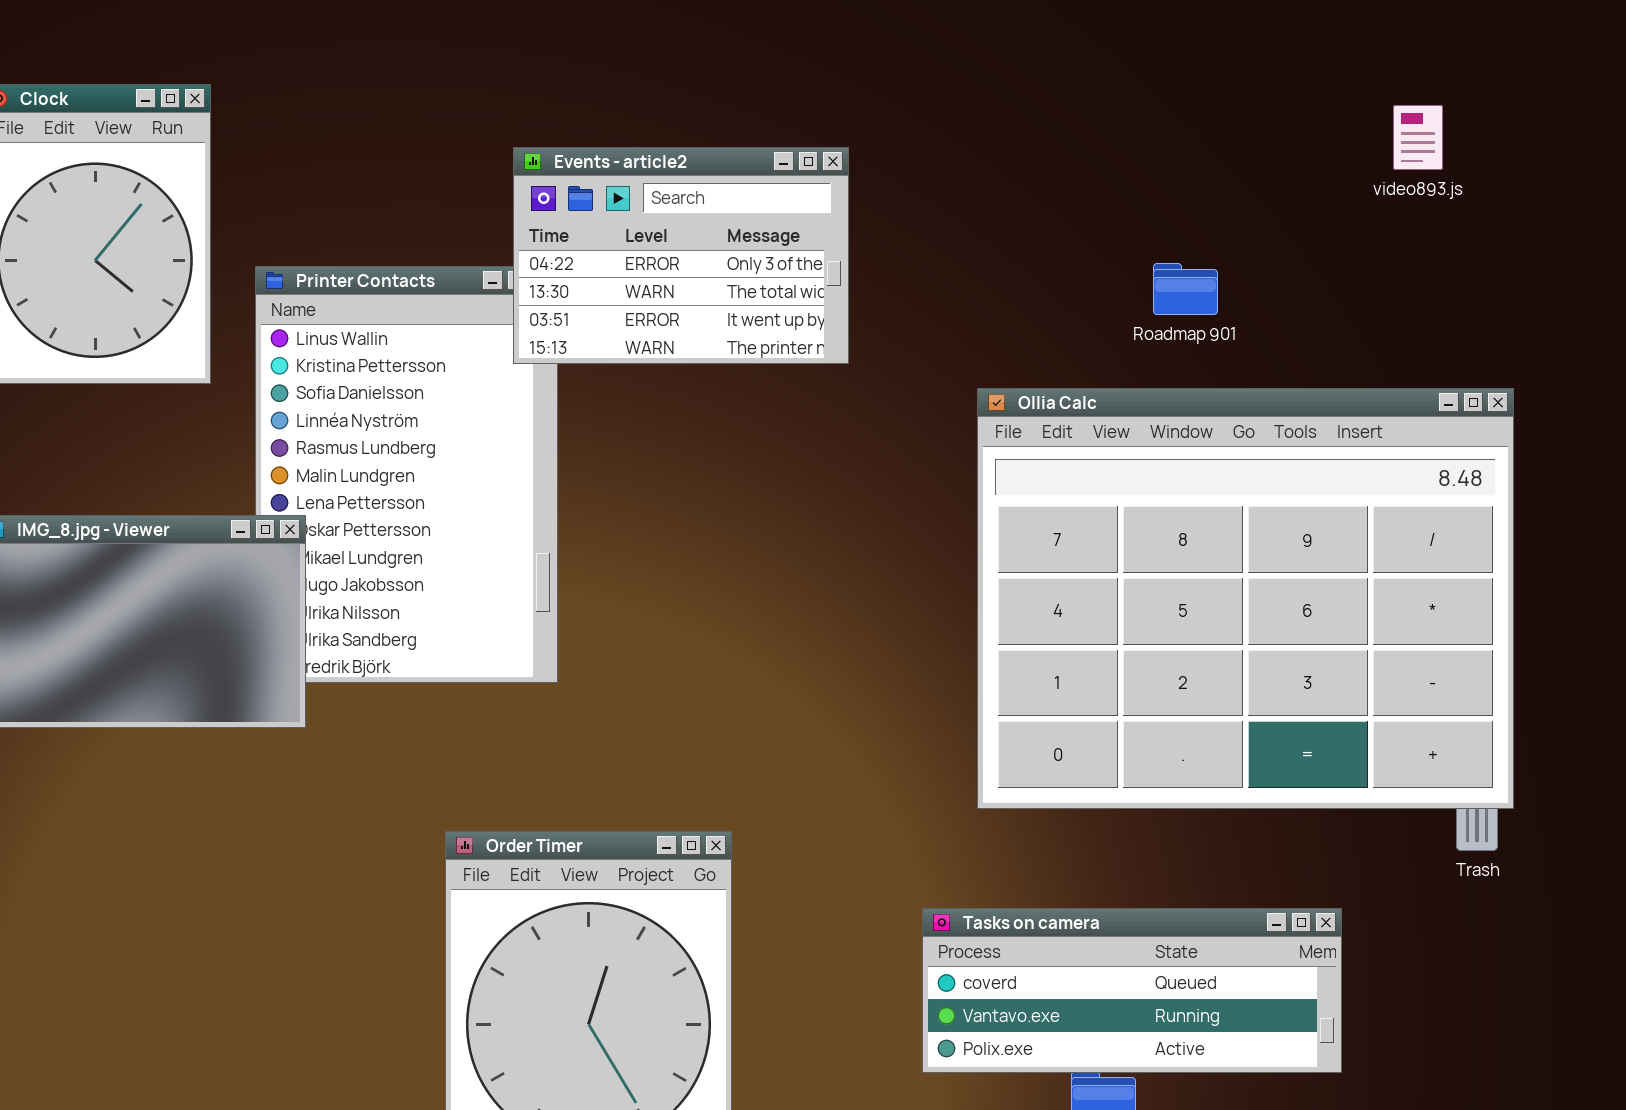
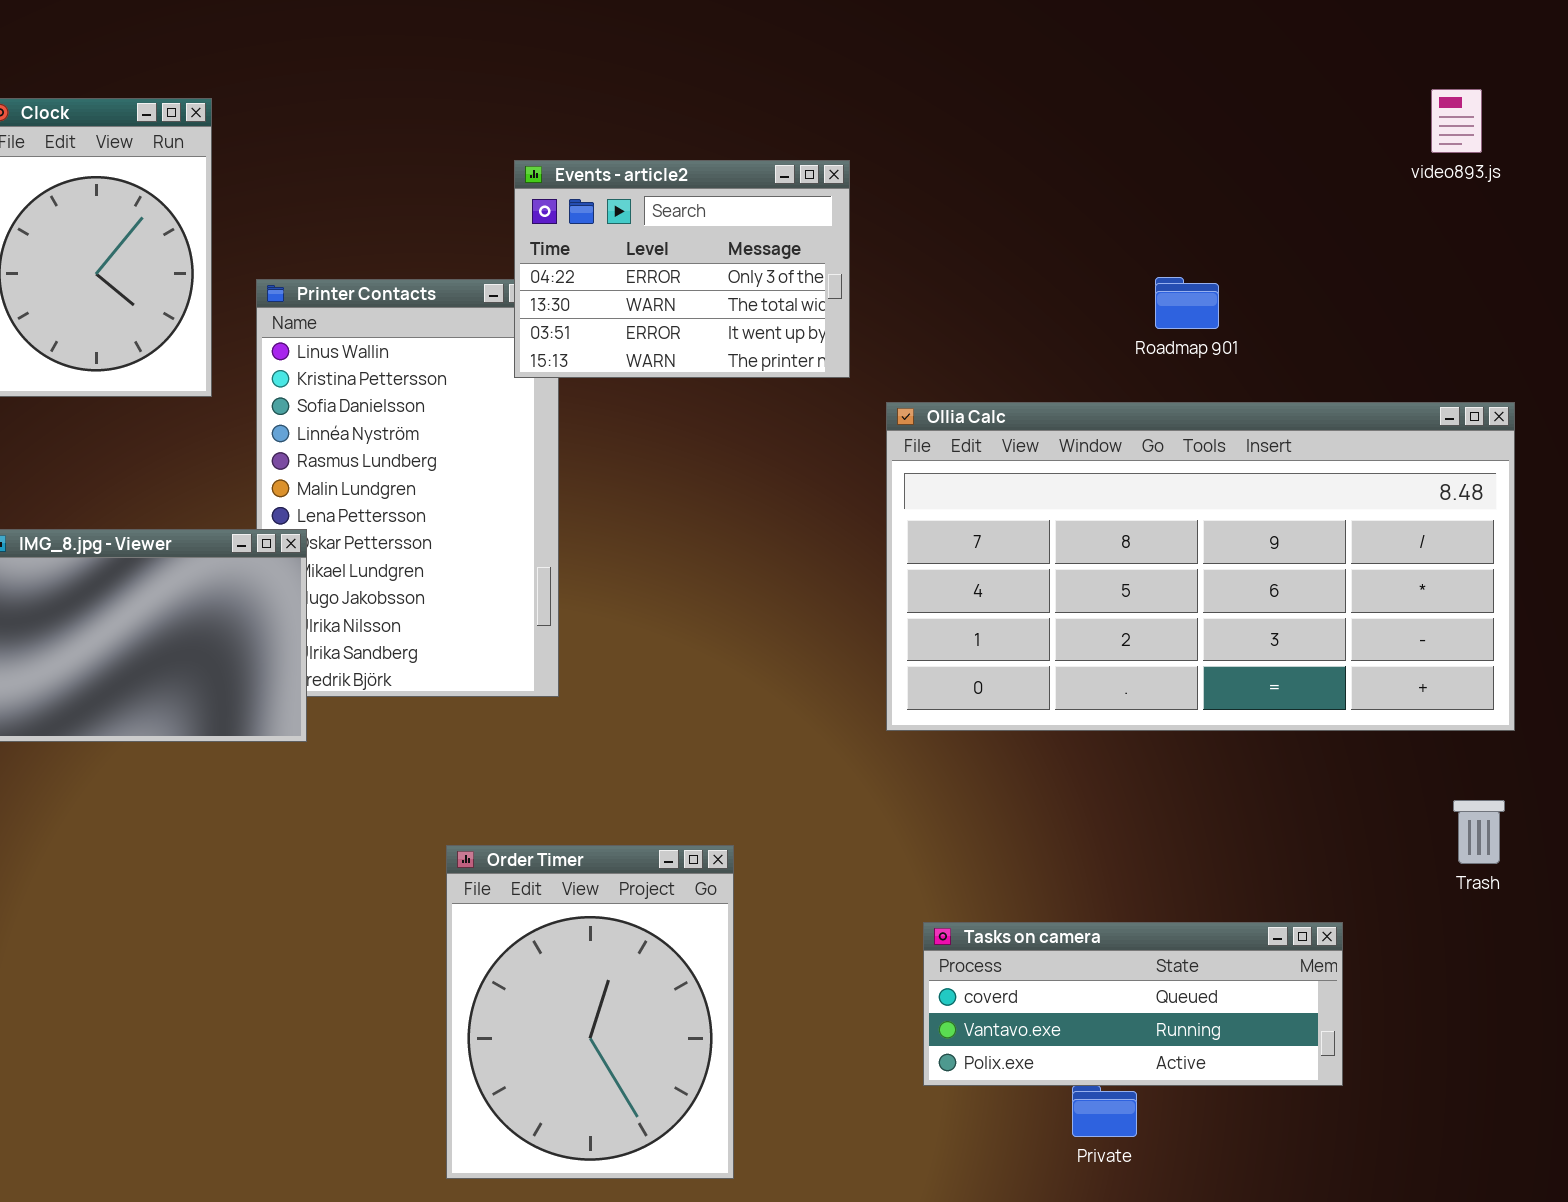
video893.js: [1393,105,1443,170] -> [1431,89,1482,153], moved
Ollia Calc: [977,388,1514,809] -> [886,402,1515,731], resized

